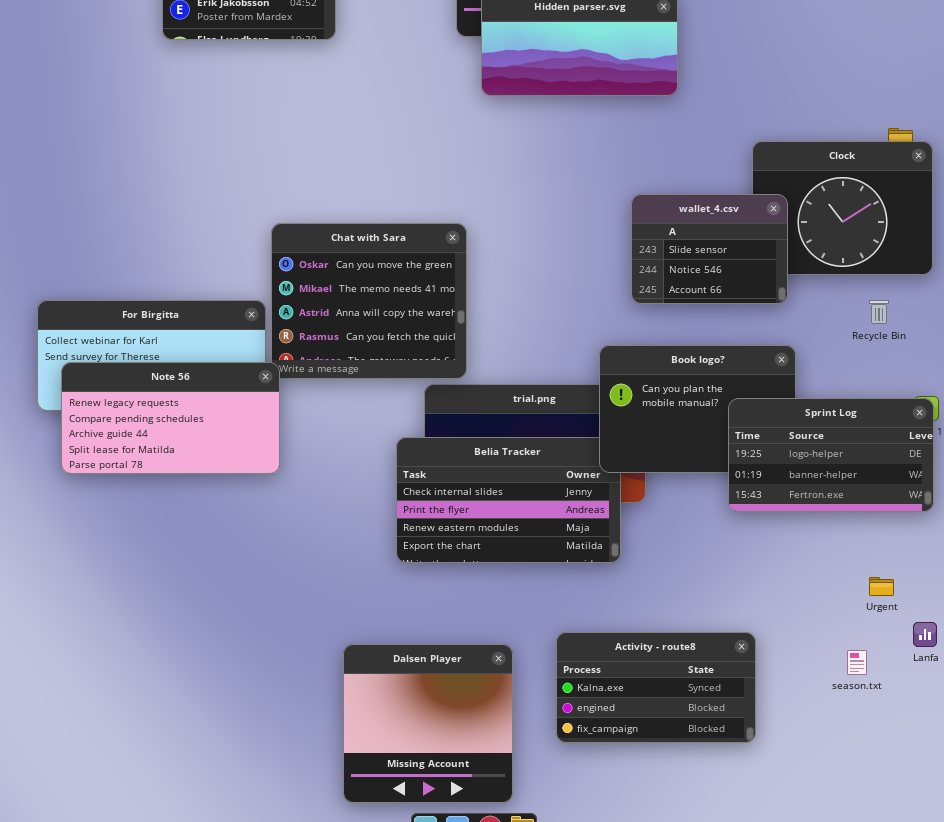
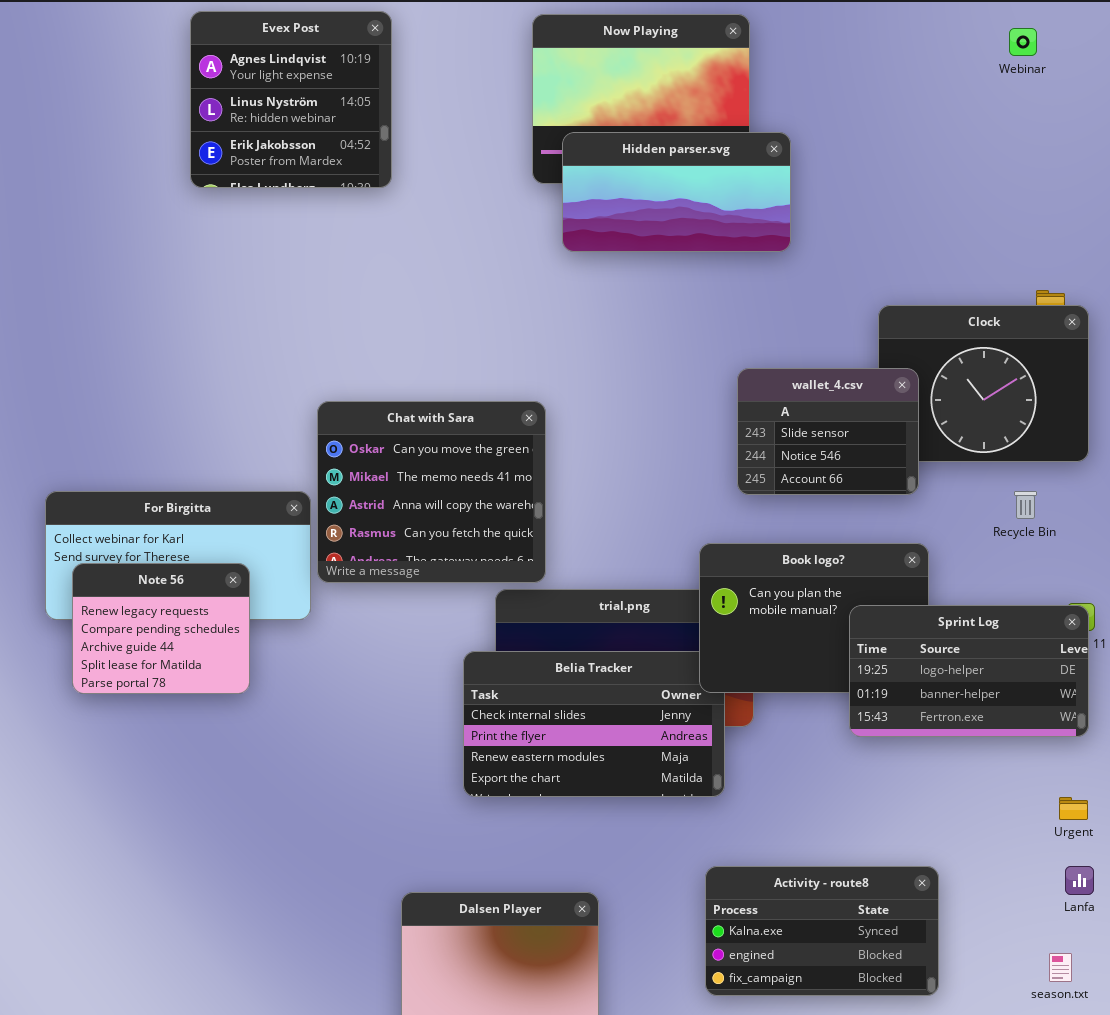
Note 56: [61,362,280,474] -> [72,563,250,694], resized
Urgent: [869,577,894,596] -> [1059,797,1088,820], moved
Activity - route8: [556,632,756,743] -> [705,866,939,996], moved
season.txt: [847,650,867,675] -> [1049,953,1072,982], moved

